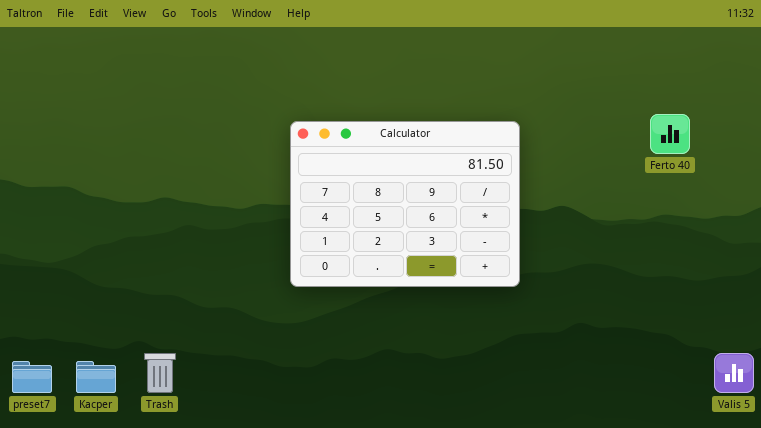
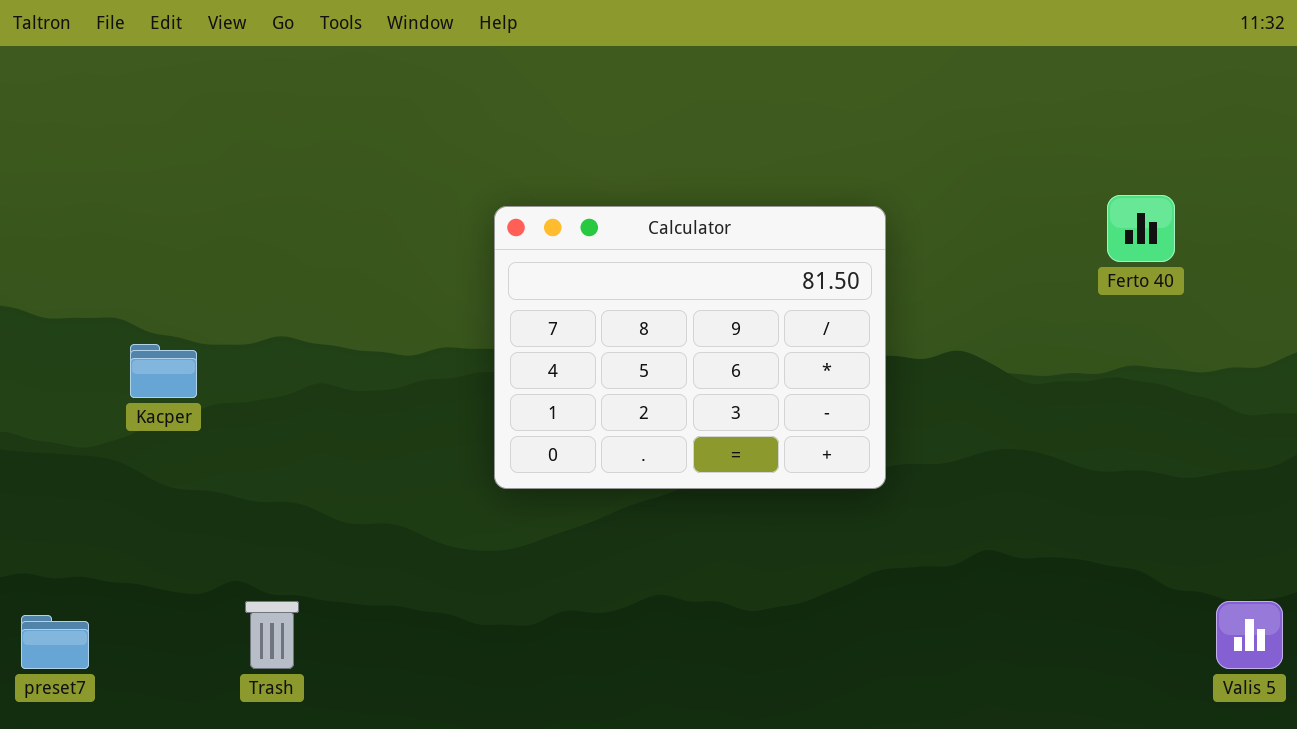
Kacper: [76,361,116,393] -> [130,344,197,398], moved

